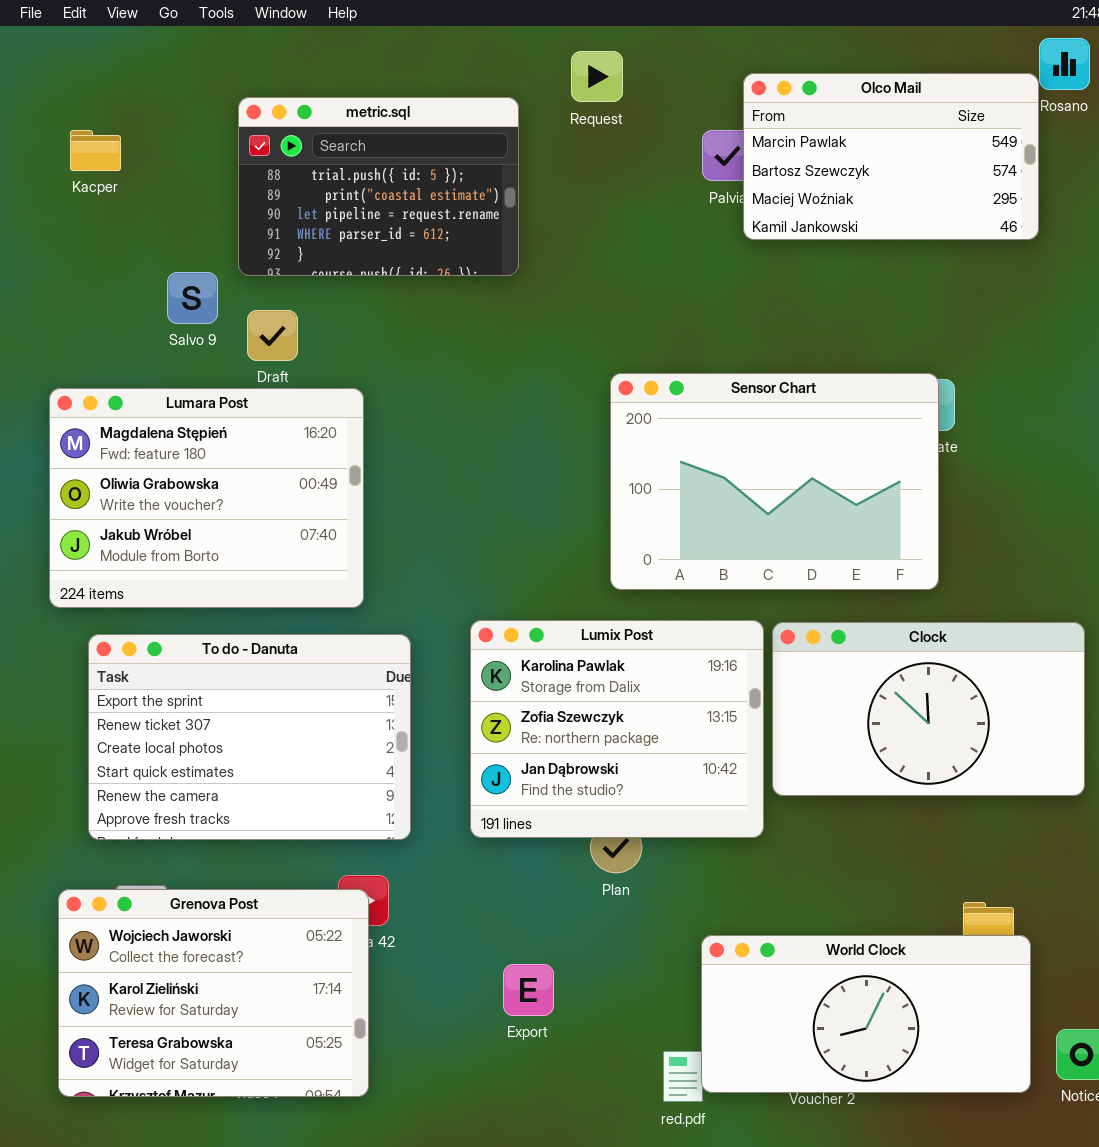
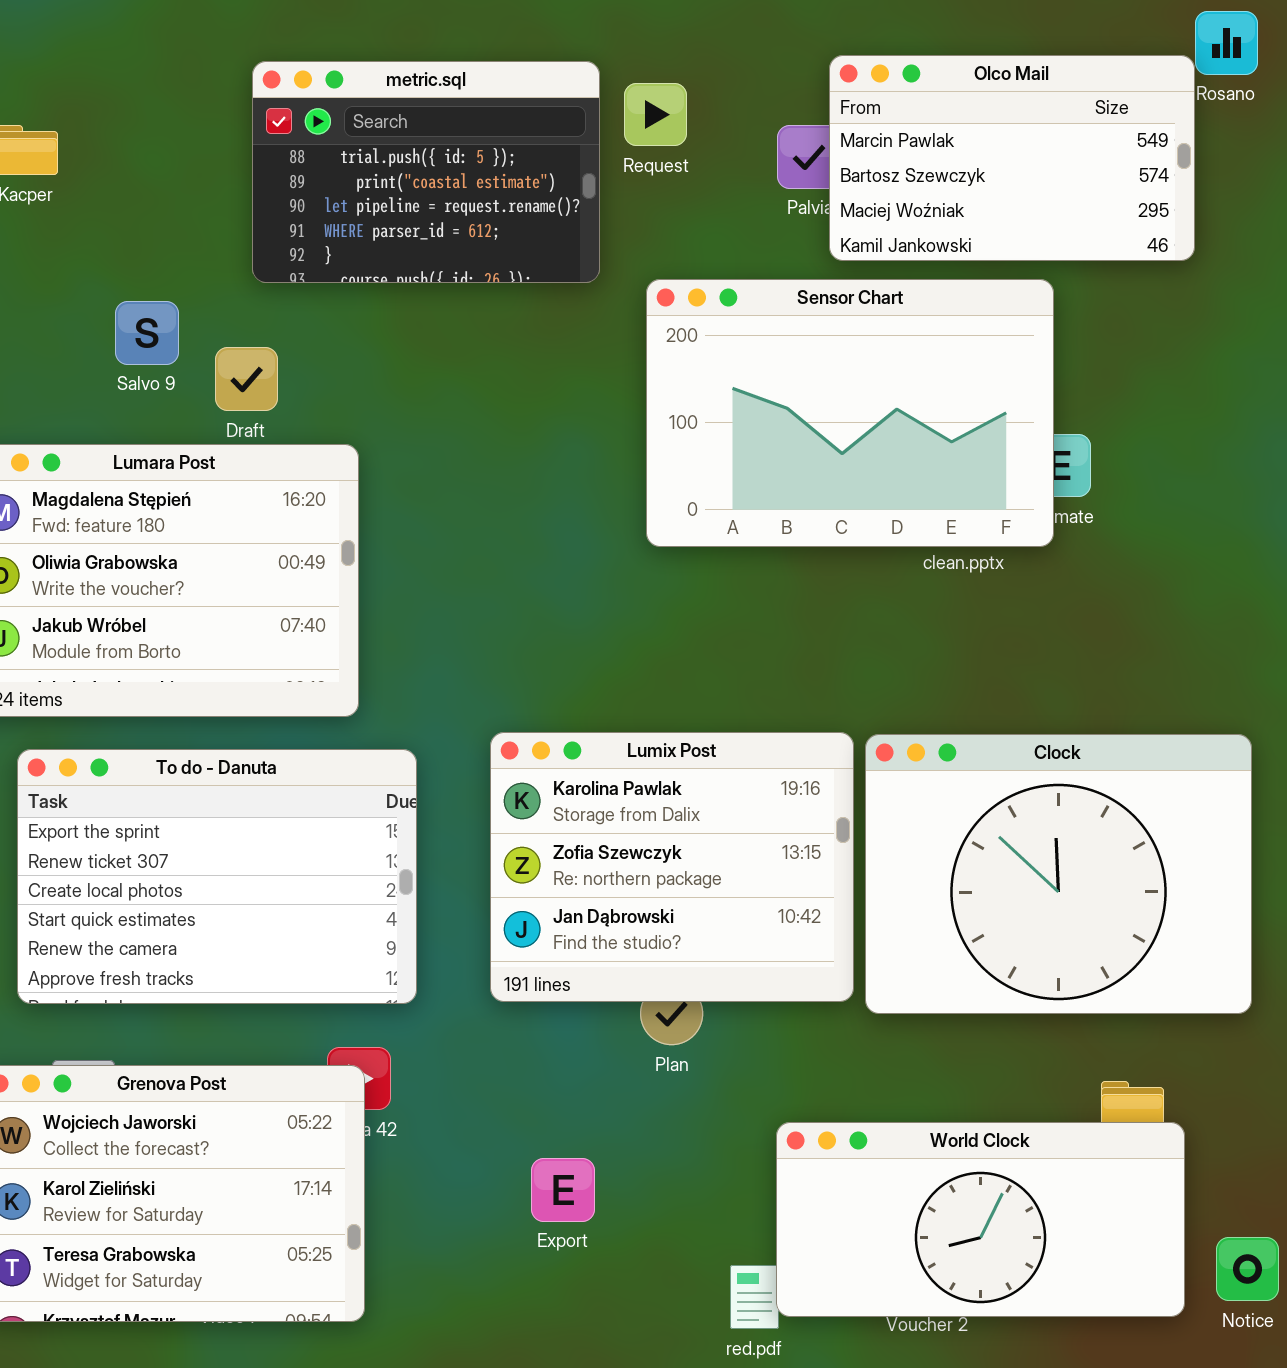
Request: [571,51,623,102] -> [624,83,687,146], moved
metric.sql: [238,97,519,276] -> [252,61,600,283], moved
Sensor Chart: [610,373,939,590] -> [646,279,1054,547], moved
Clock: [772,622,1085,796] -> [865,734,1252,1014], resized

